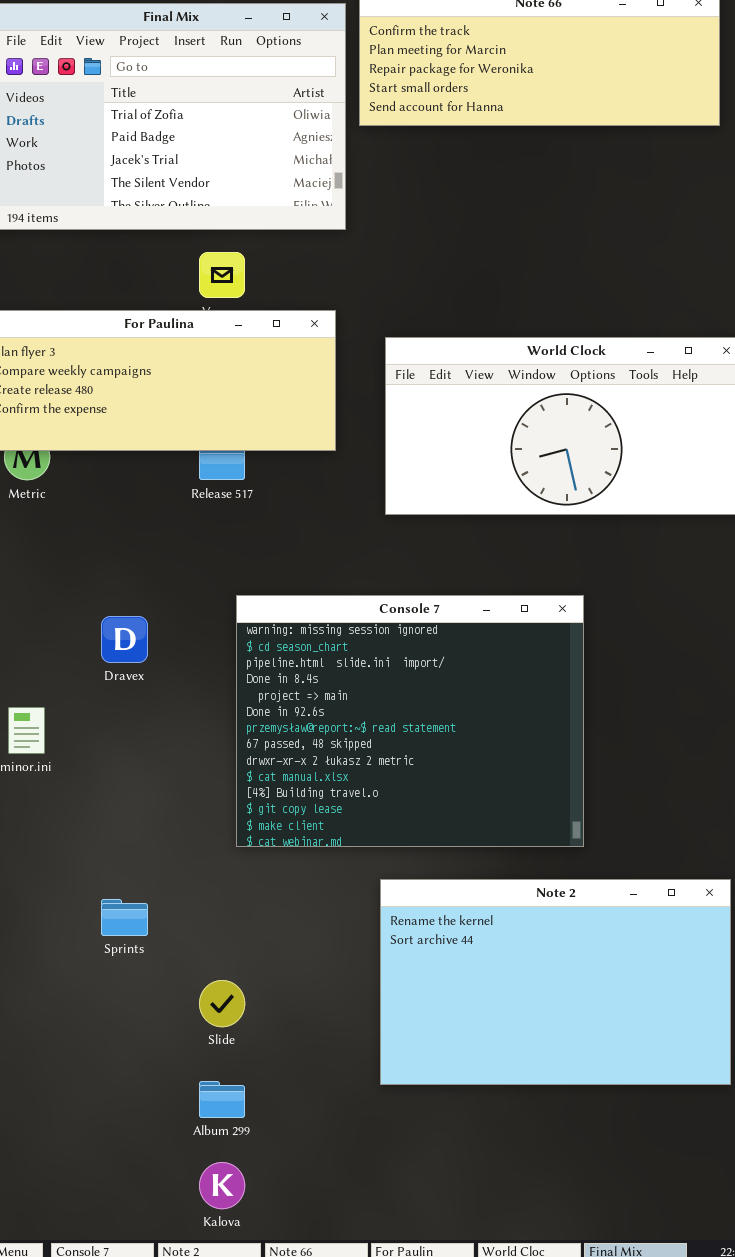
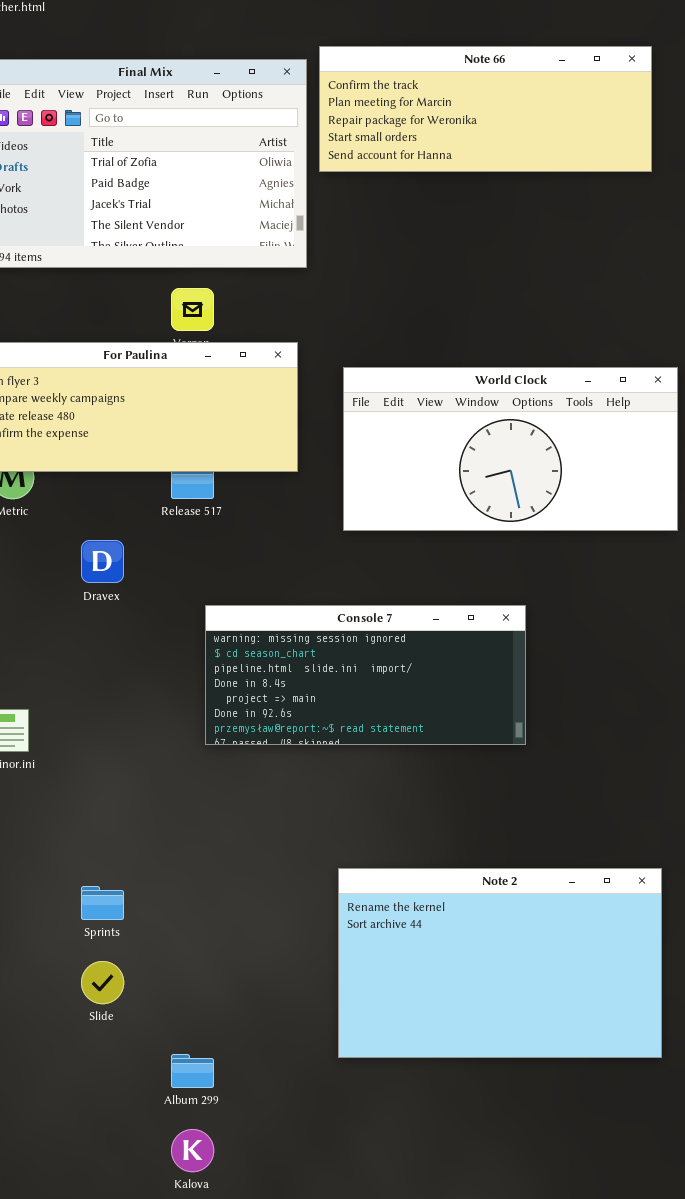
Console 7: [236,595,584,847] -> [205,605,526,745], resized
Dravex: [101,616,148,663] -> [81,540,124,583], moved
Slide: [199,980,245,1027] -> [81,961,124,1004], moved

